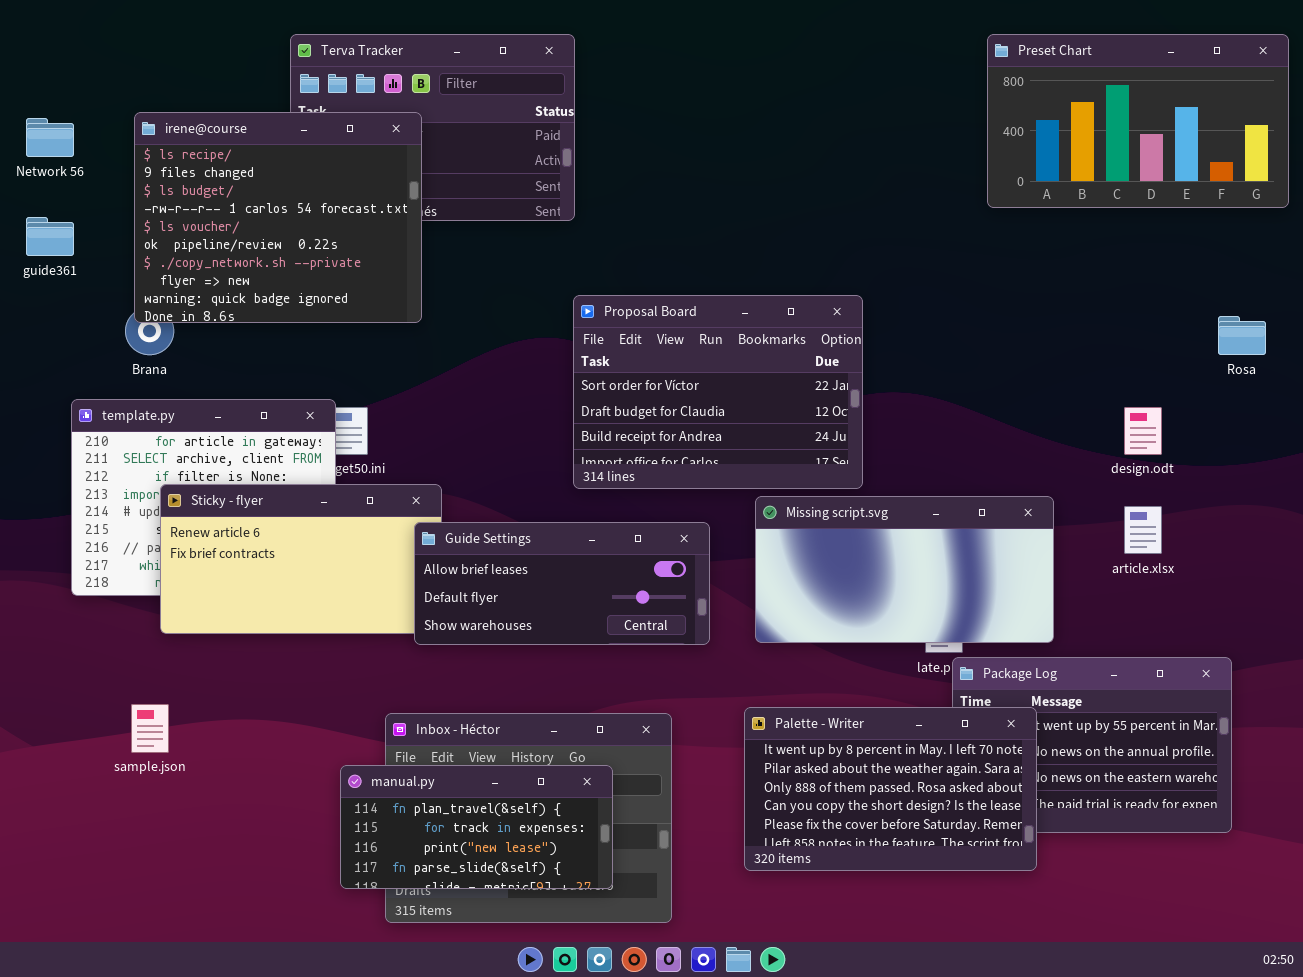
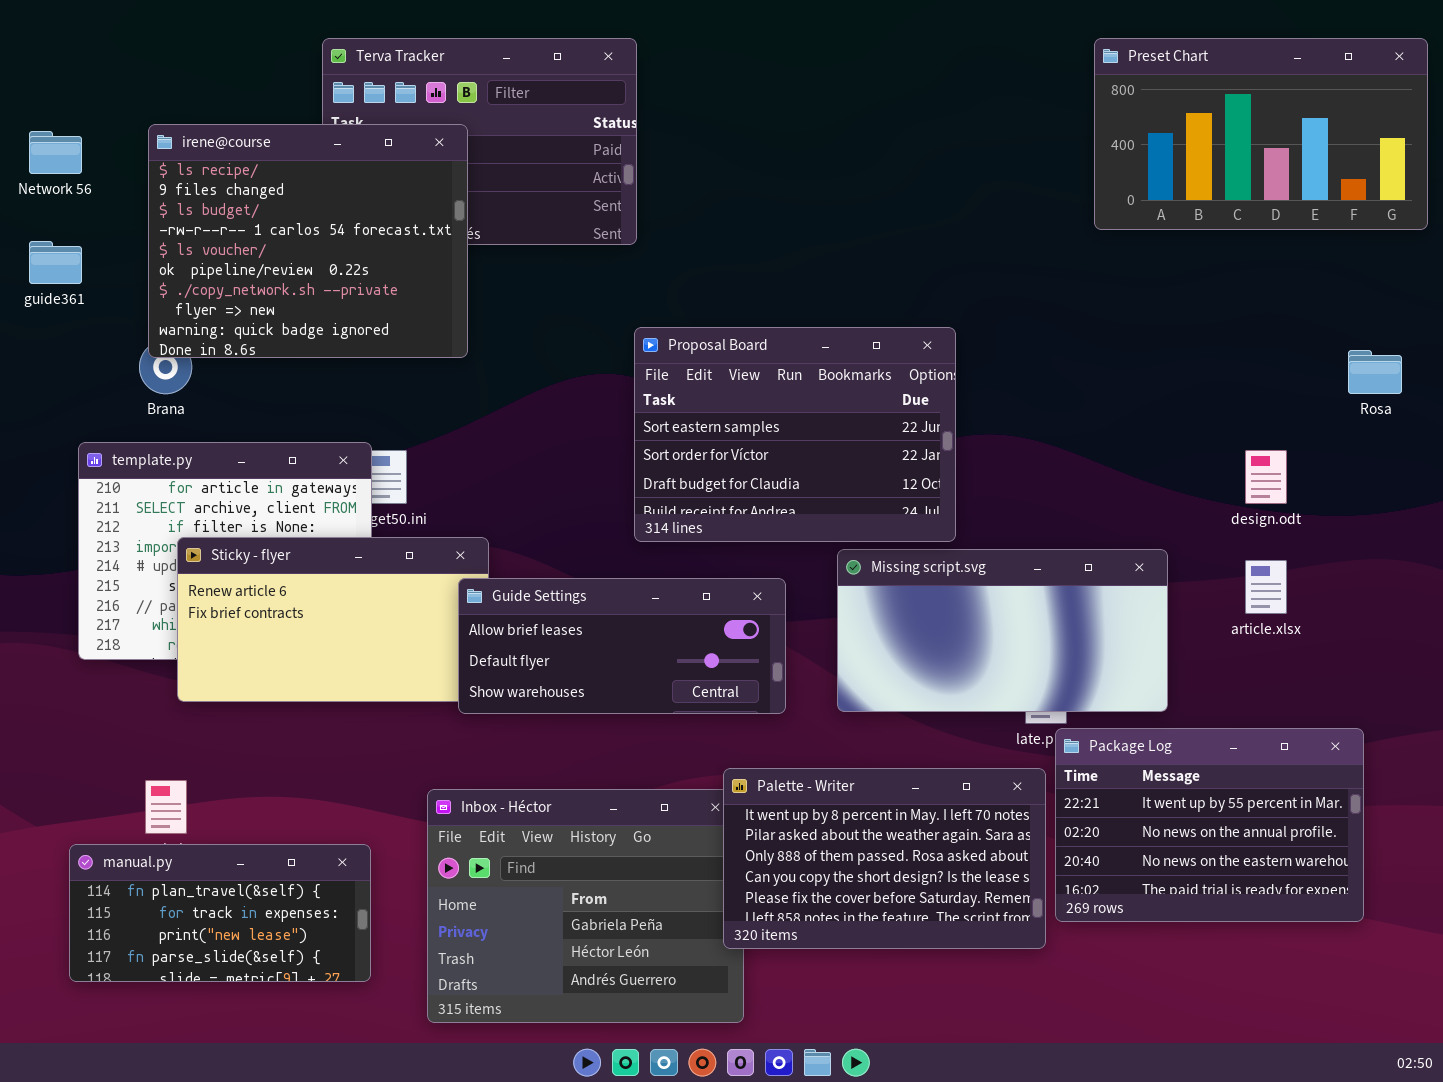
Proposal Board: [573,295,863,489] -> [634,327,956,542], scrolled up 1 row
Palette - Writer: [744,707,1037,871] -> [723,768,1046,949], moved
manual.py: [340,765,613,889] -> [69,844,371,982], moved

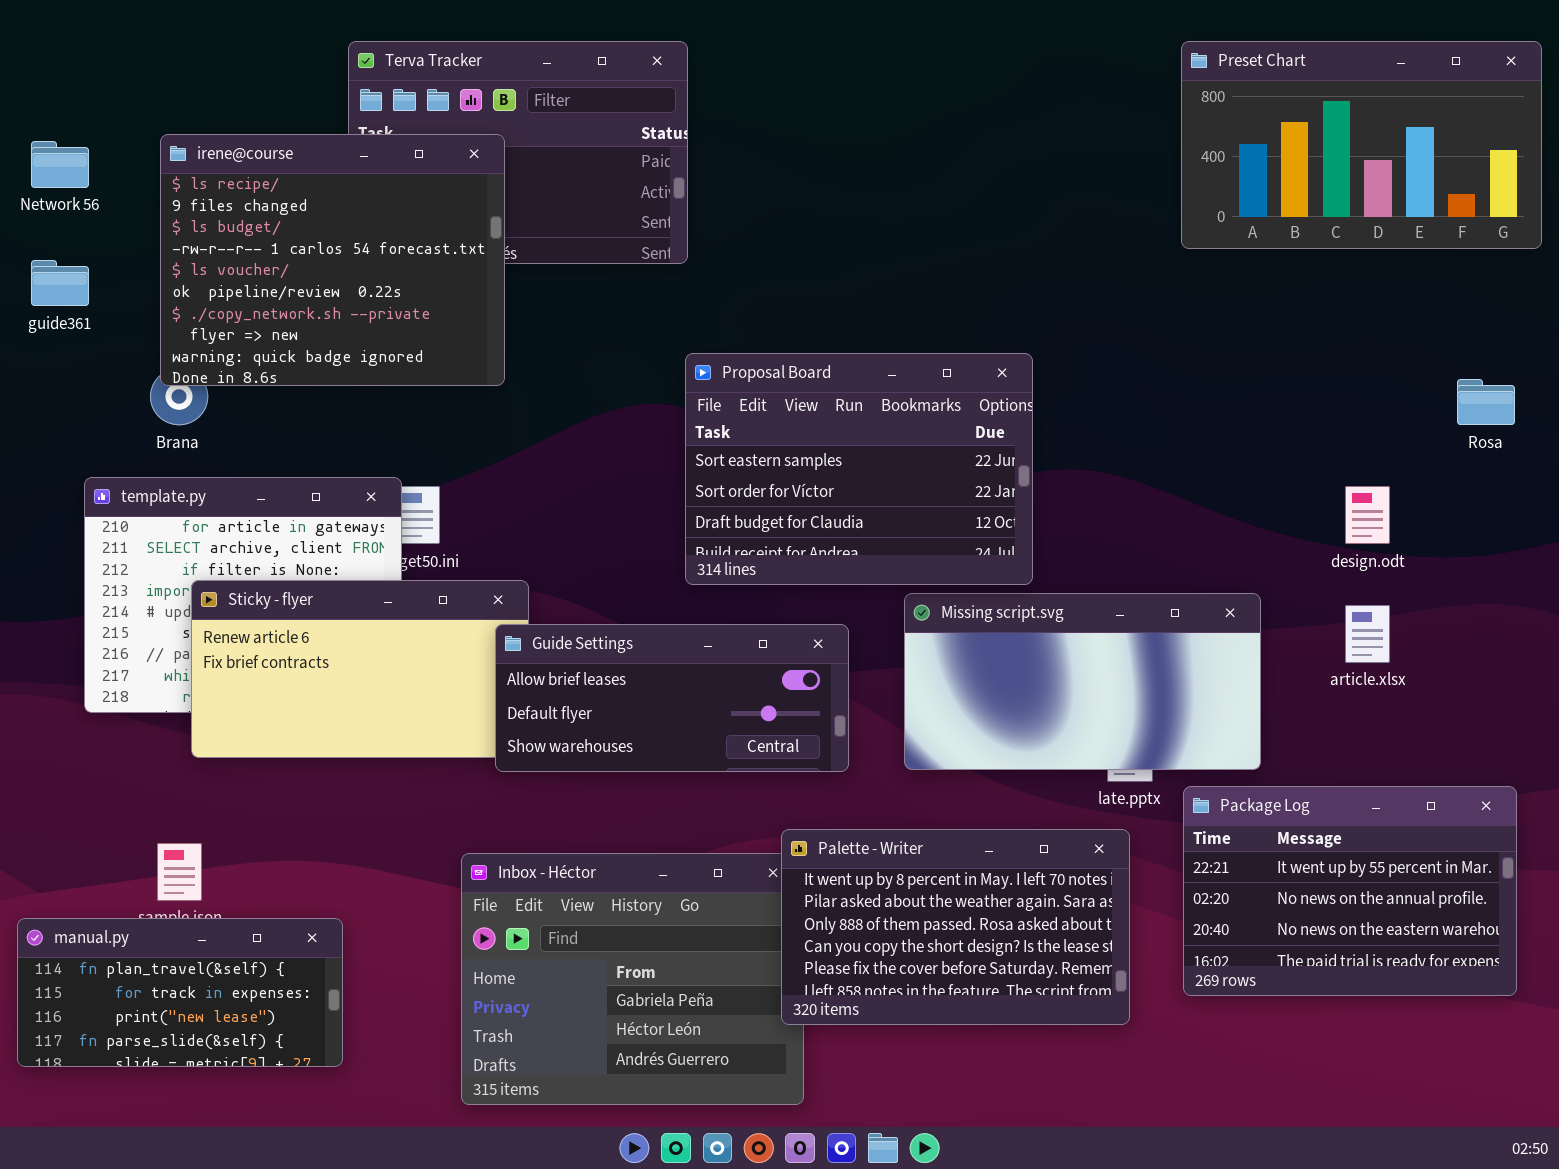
Package Log: [1055,728,1364,922] -> [1183,786,1517,996], moved
manual.py: [69,844,371,982] -> [17,918,343,1067], moved

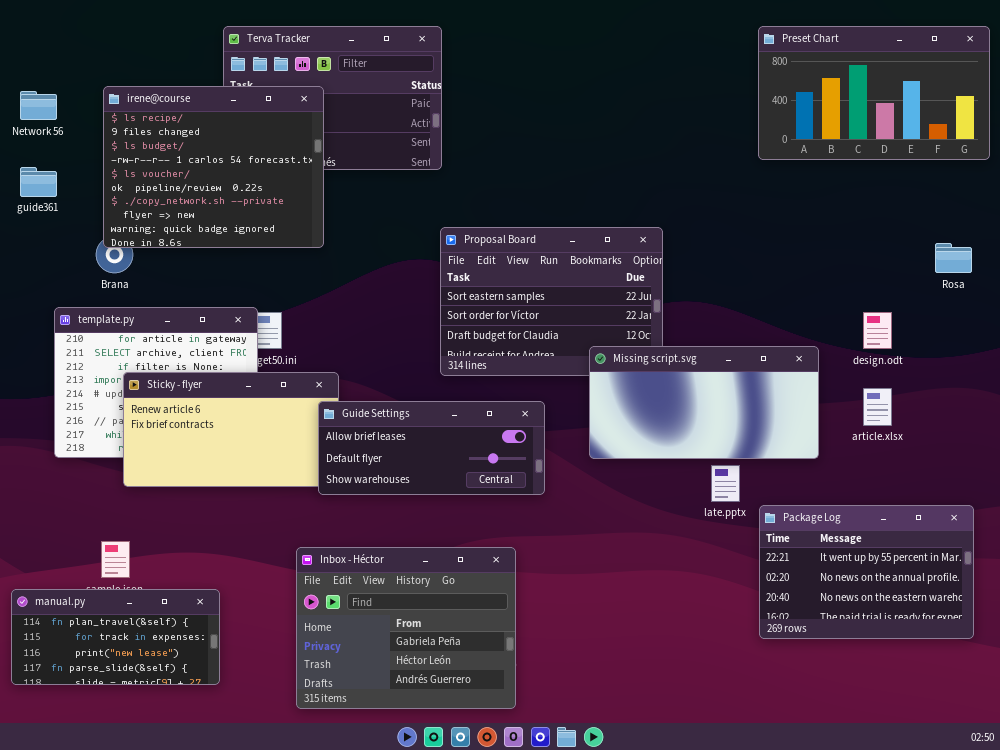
Missing script.svg: [904,593,1261,770] -> [589,346,819,459], moved
Palette - Writer: [781,829,1130,1025] -> none, closed

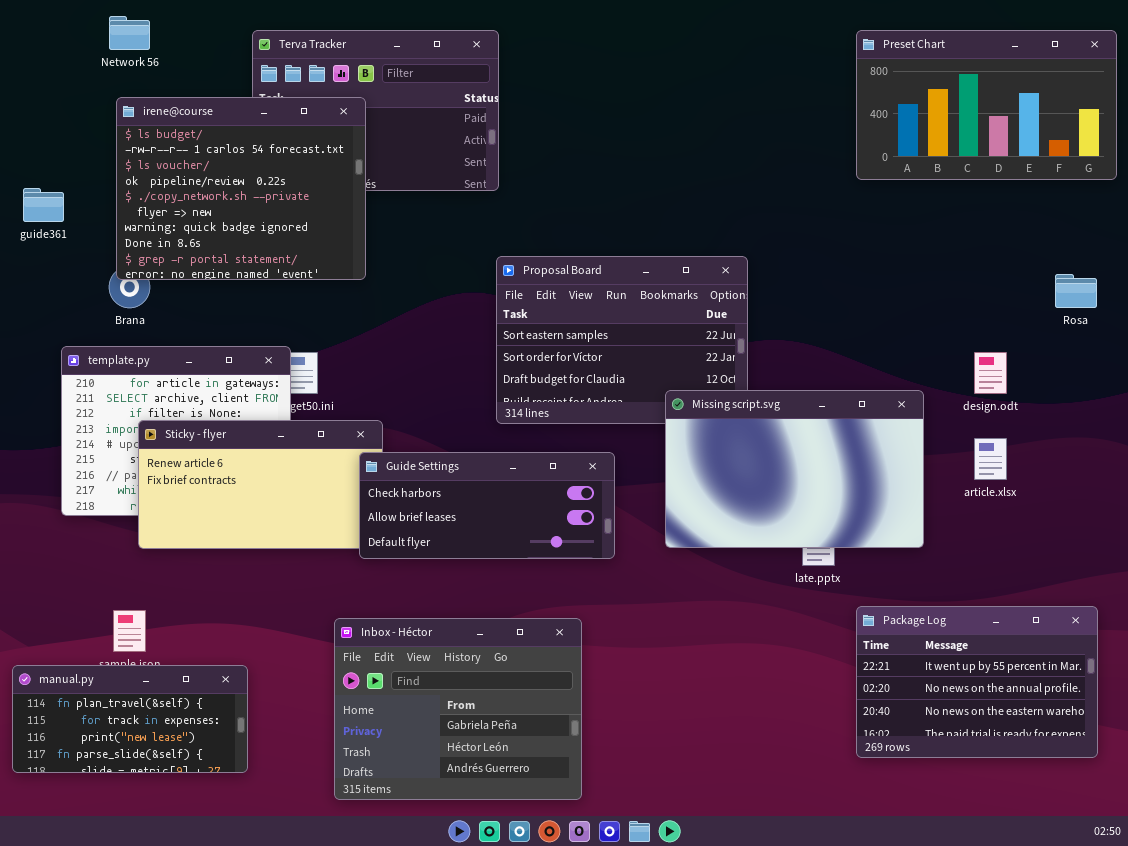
irene@course: [103,86,324,248] -> [116,97,366,280], scrolled down 2 rows
Network 56: [20,91,57,120] -> [109,16,150,50], moved
Missing script.svg: [589,346,819,459] -> [665,390,924,548], resized
Guide Settings: [318,401,545,495] -> [359,452,615,559], scrolled up 1 row
Package Log: [759,505,974,639] -> [856,606,1098,758], moved

